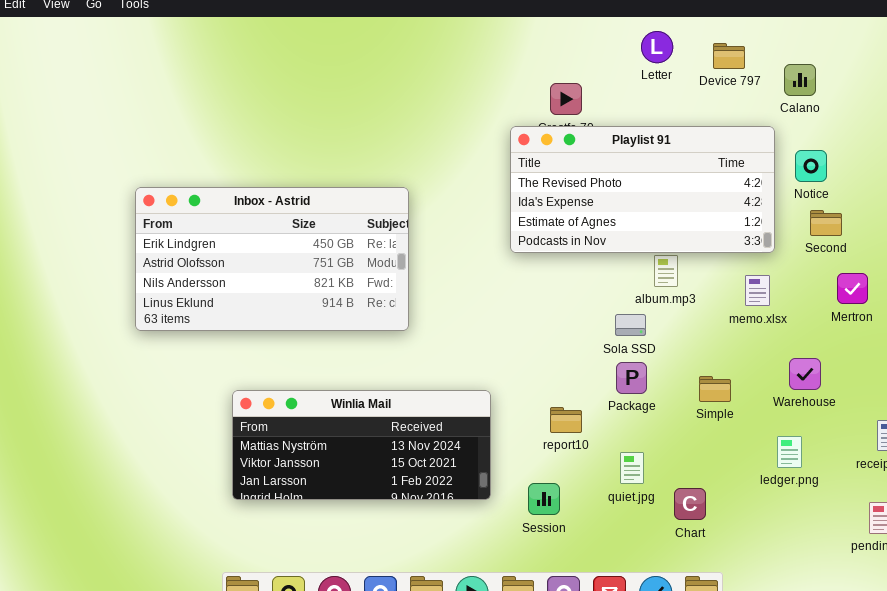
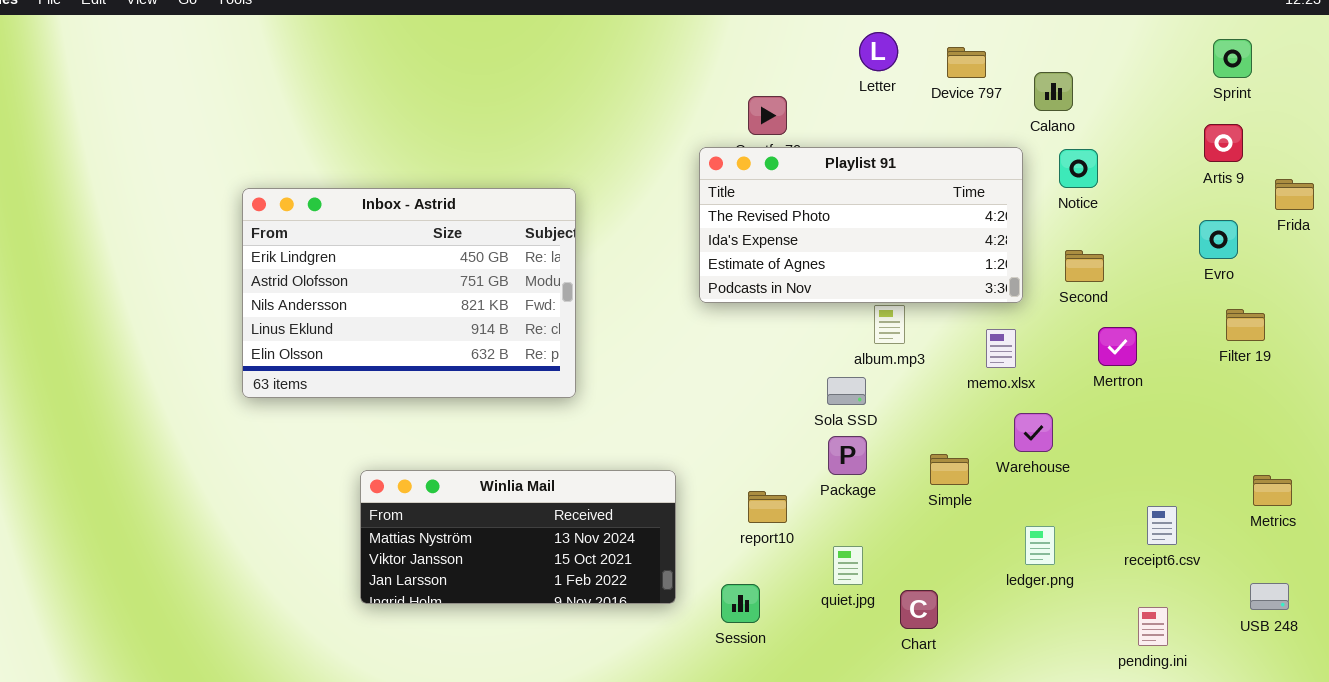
Notice: [795,150,827,182] -> [1059,149,1098,188], moved
Inbox - Astrid: [135,187,409,331] -> [242,188,576,398], resized
Warehouse: [789,358,821,390] -> [1014,413,1053,452], moved

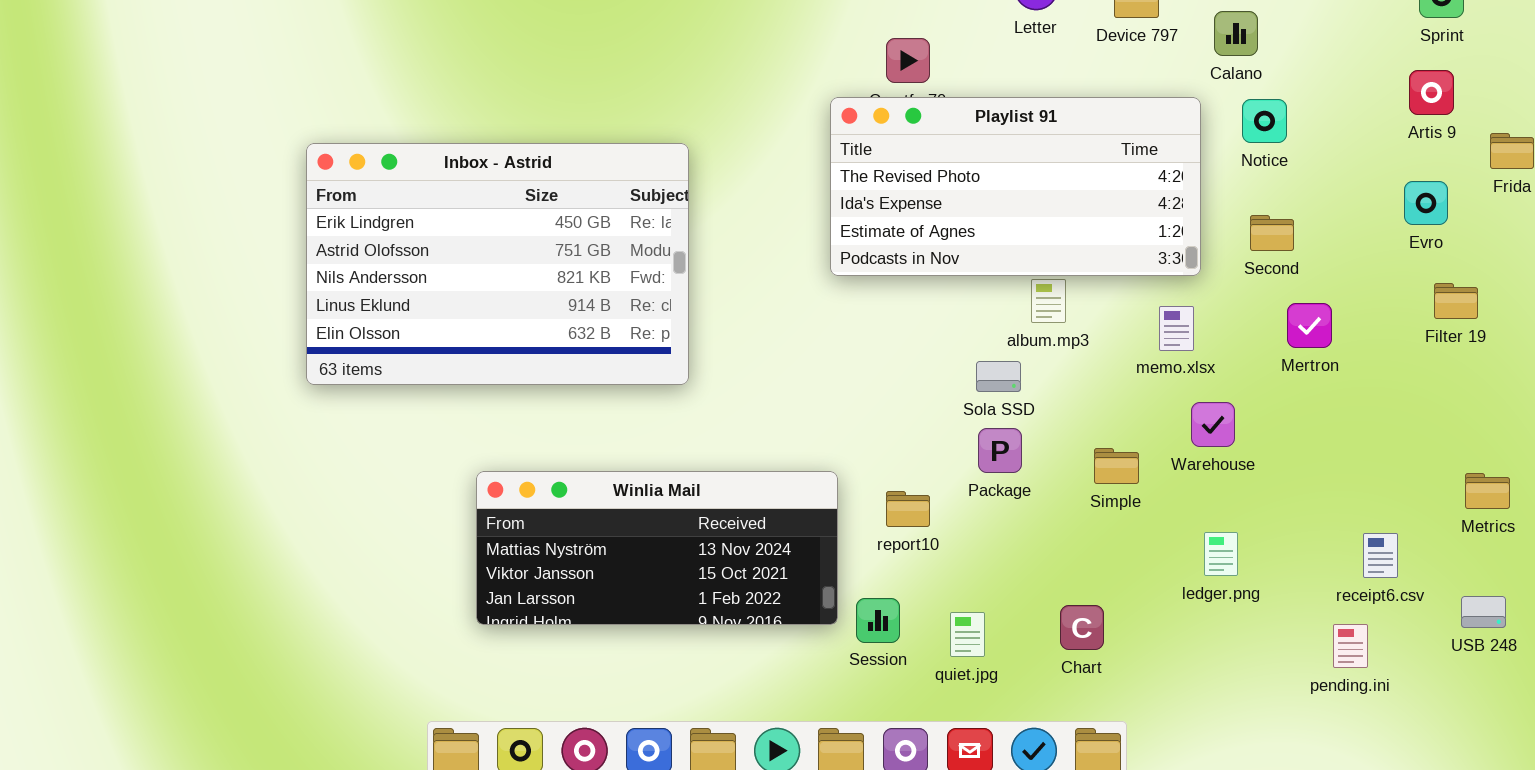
Winlia Mail: [360,470,676,604] -> [476,471,838,625], moved
receipt6.csv: [1147,506,1177,545] -> [1363,533,1398,578], moved
quiet.jpg: [833,546,863,585] -> [950,612,985,657], moved

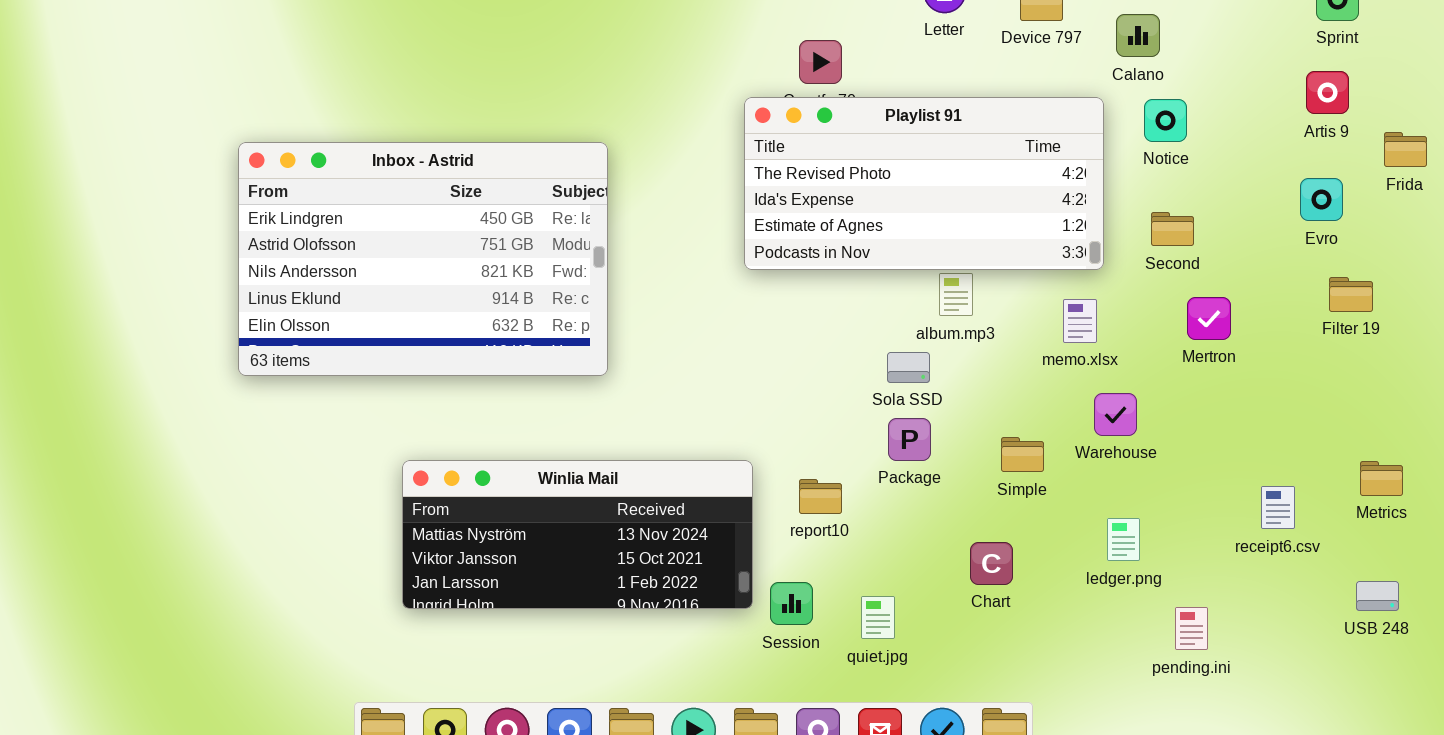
receipt6.csv: [1363,533,1398,578] -> [1261,486,1295,529], moved
Chart: [1060,605,1104,650] -> [970,542,1013,585], moved
pending.ini: [1333,624,1368,668] -> [1175,607,1208,650], moved

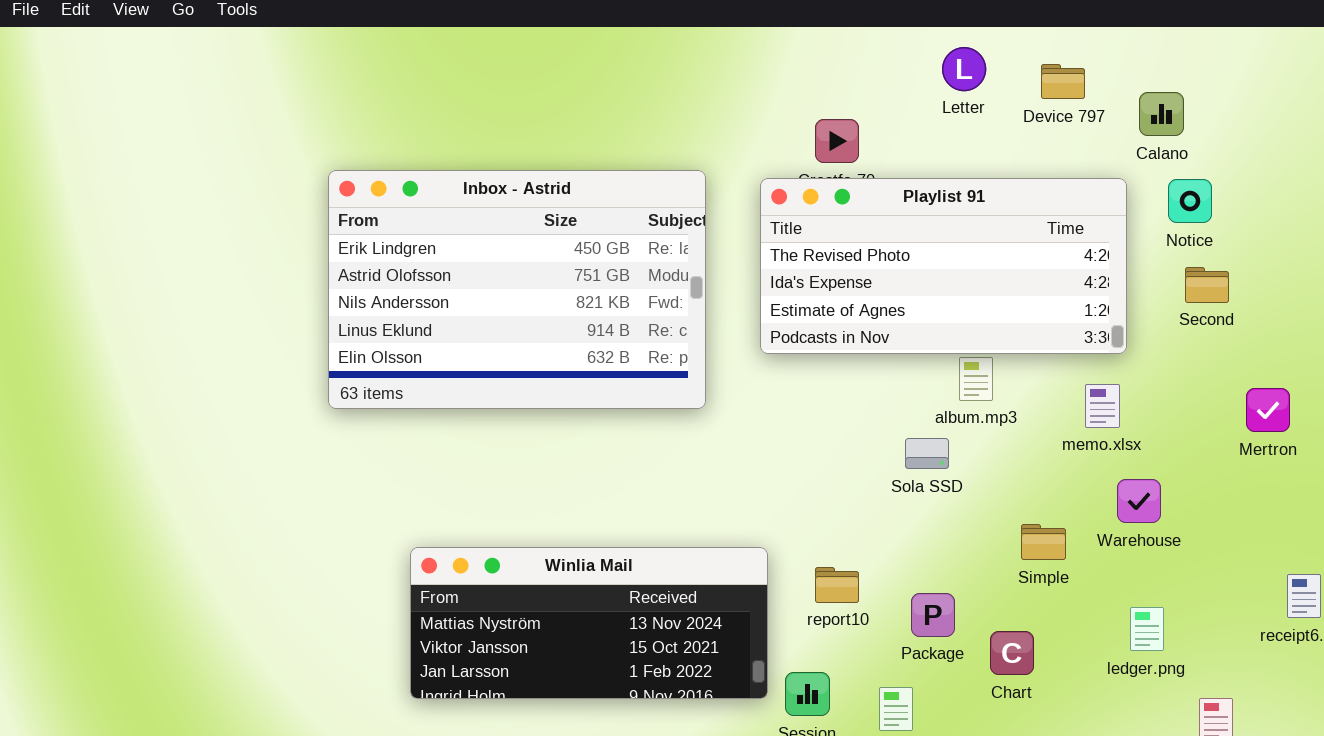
Inbox - Astrid: [238,142,608,376] -> [328,170,706,409], moved
Second: [1151,212,1194,246] -> [1185,267,1229,303], moved
Mertron: [1187,297,1231,340] -> [1246,388,1290,432], moved
Package: [888,418,931,461] -> [911,593,955,637], moved

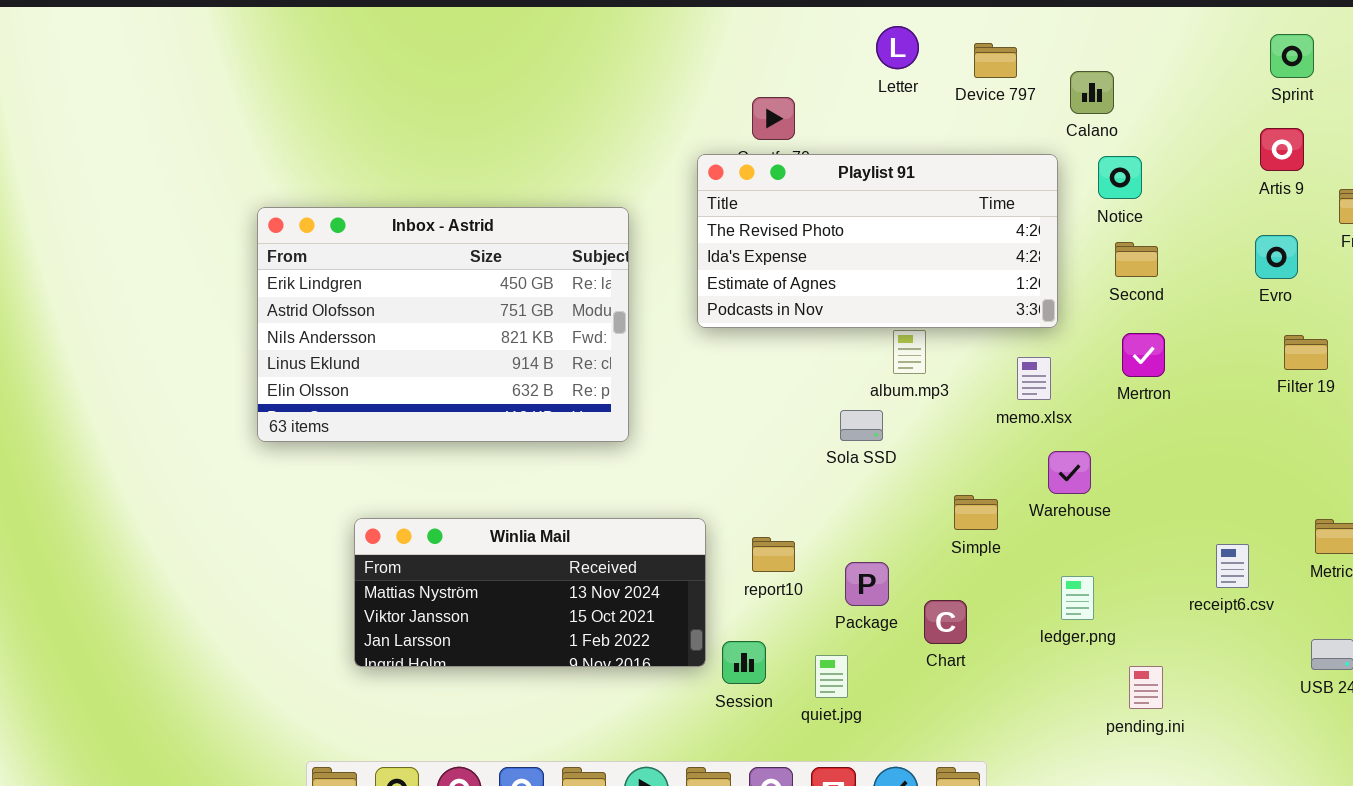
Inbox - Astrid: [328,170,706,409] -> [257,207,629,442], moved
Mertron: [1246,388,1290,432] -> [1122,333,1165,377], moved

